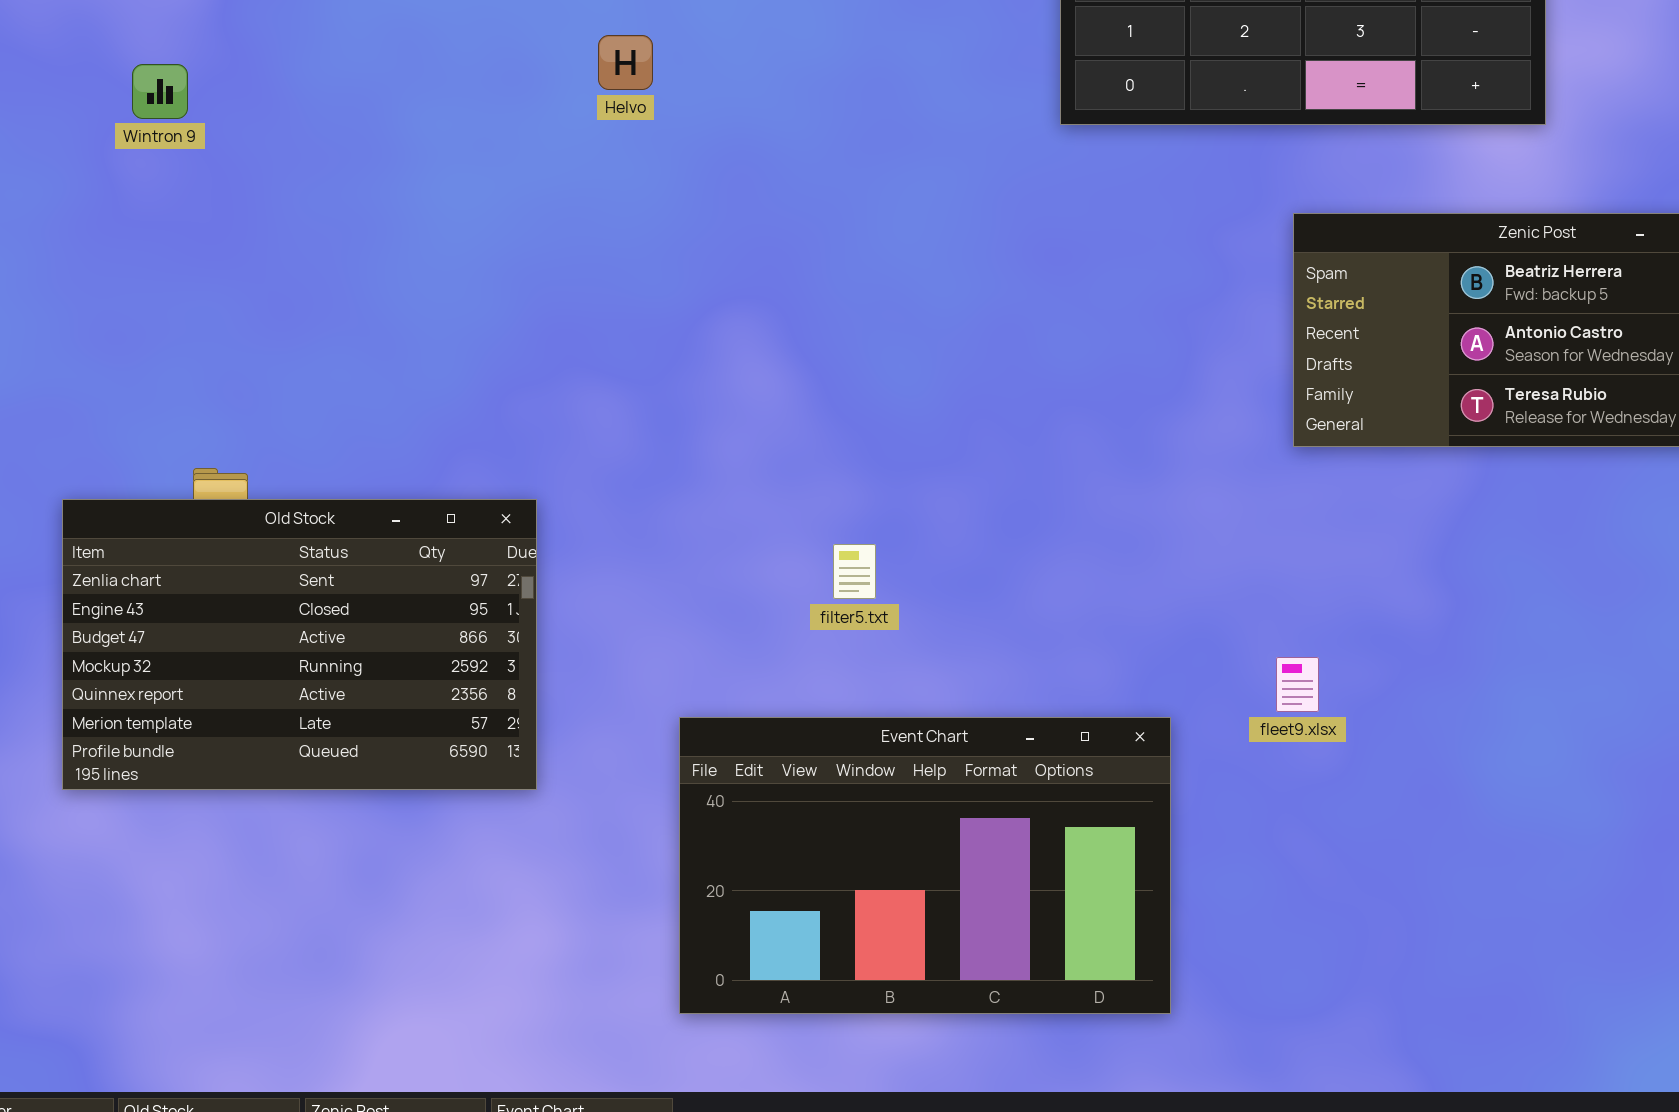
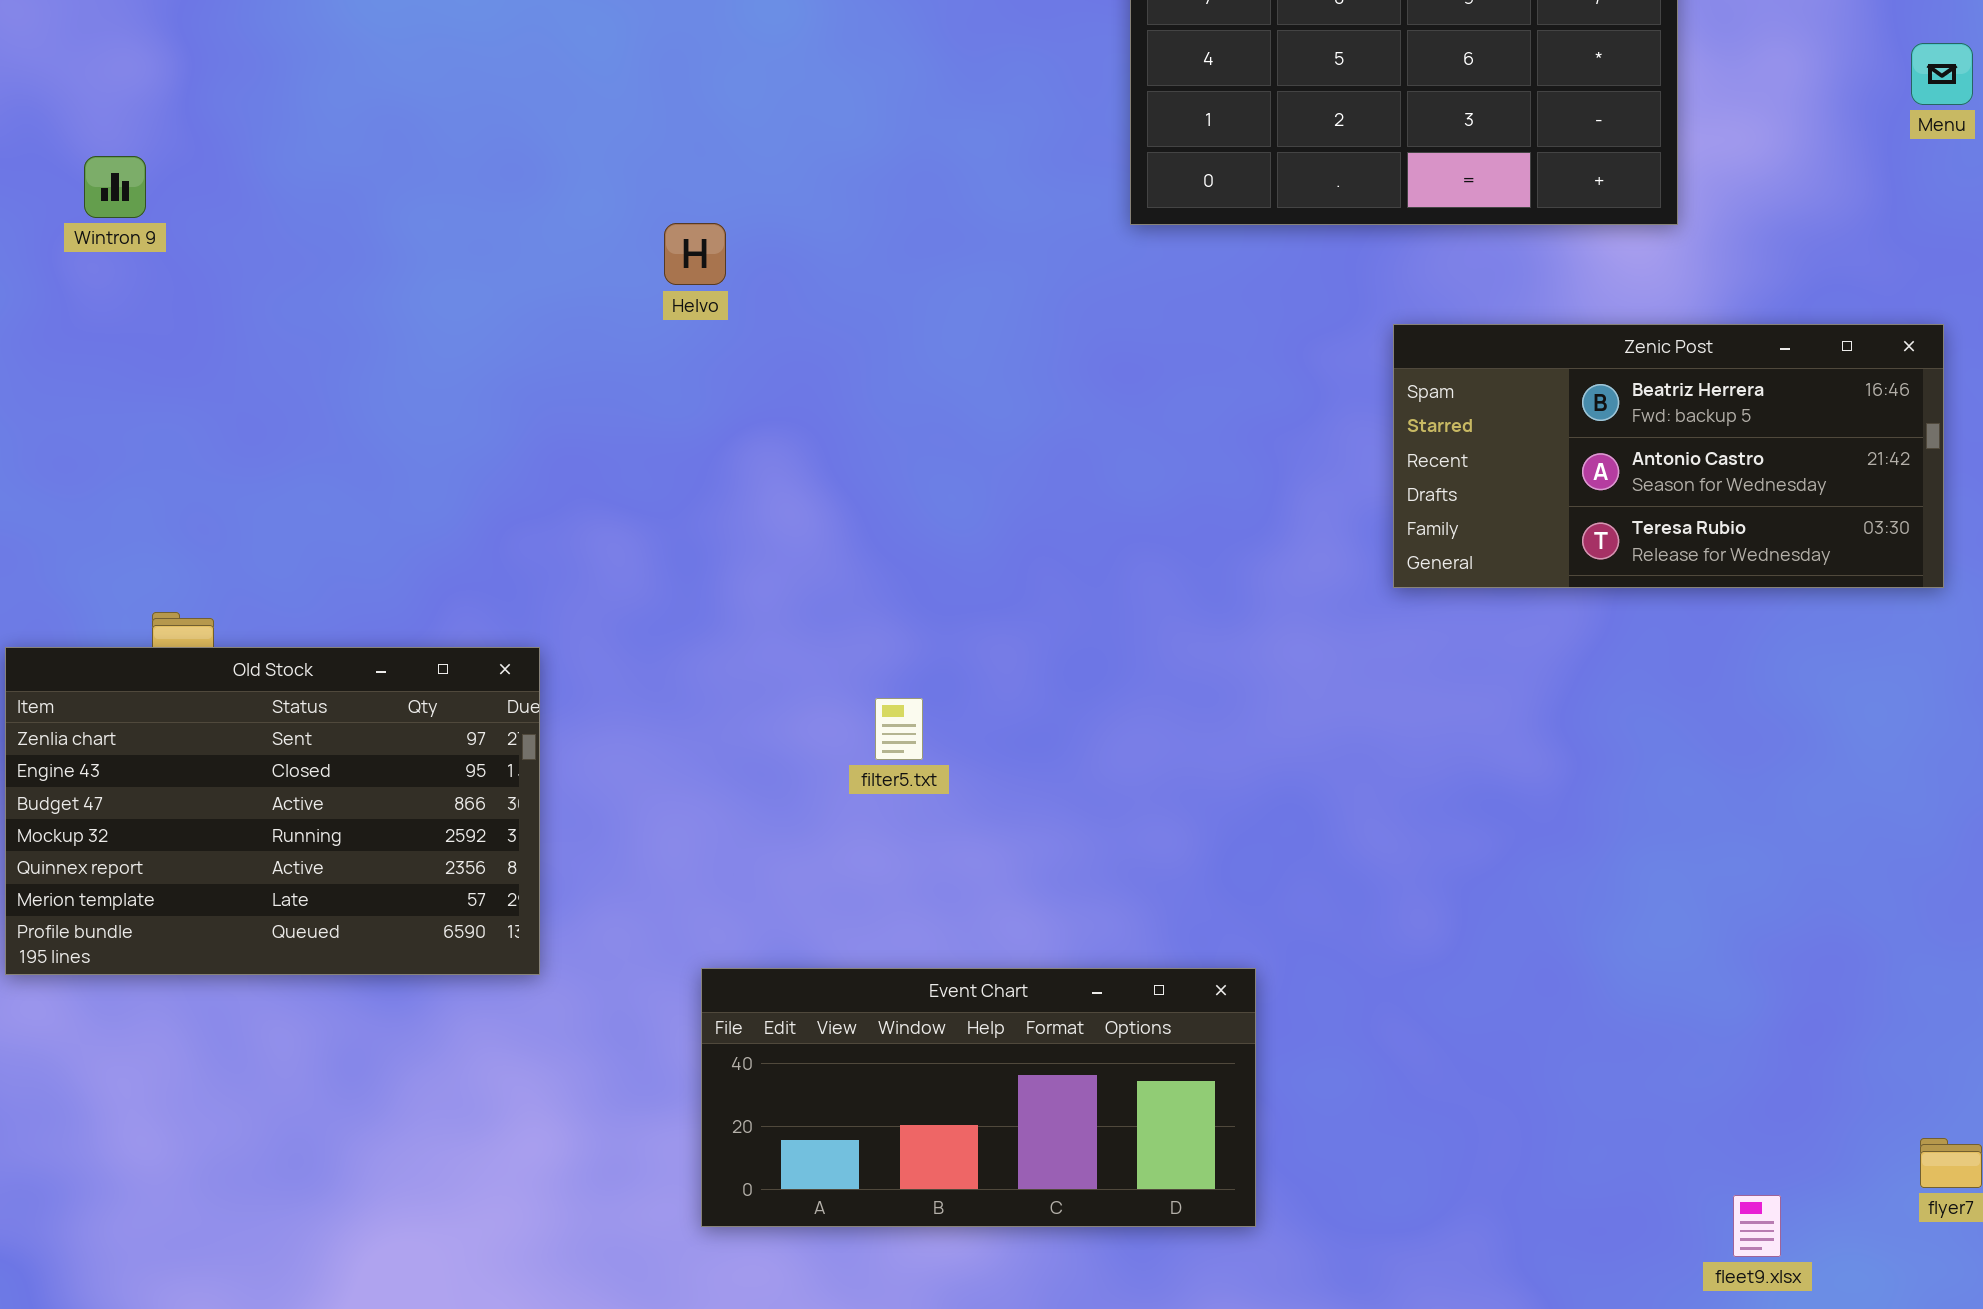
Helvo: [598,35,653,90] -> [664,223,726,285], moved
fleet9.xlsx: [1276,657,1319,712] -> [1733,1195,1781,1257], moved
Event Chart: [679,717,1171,1014] -> [701,968,1256,1227], resized

